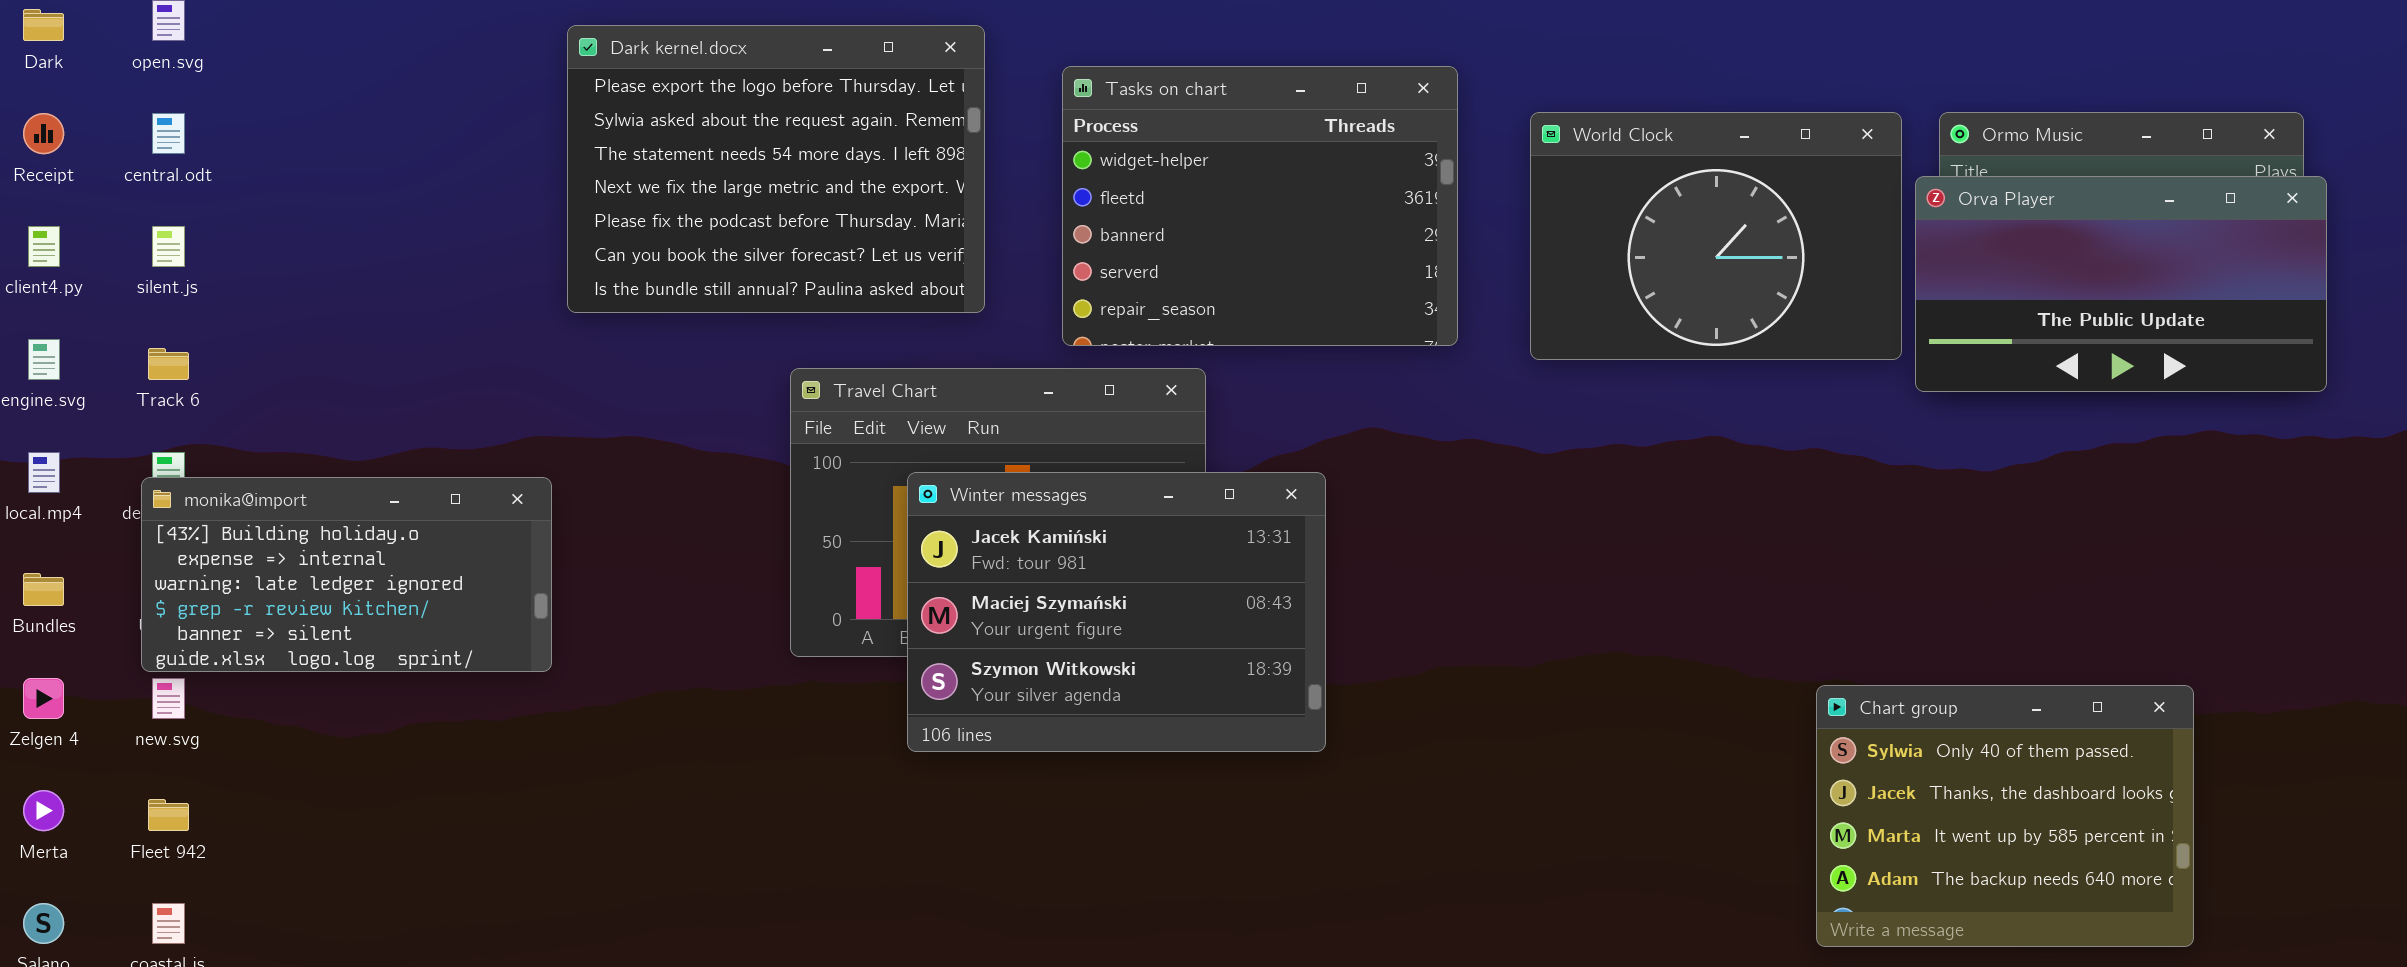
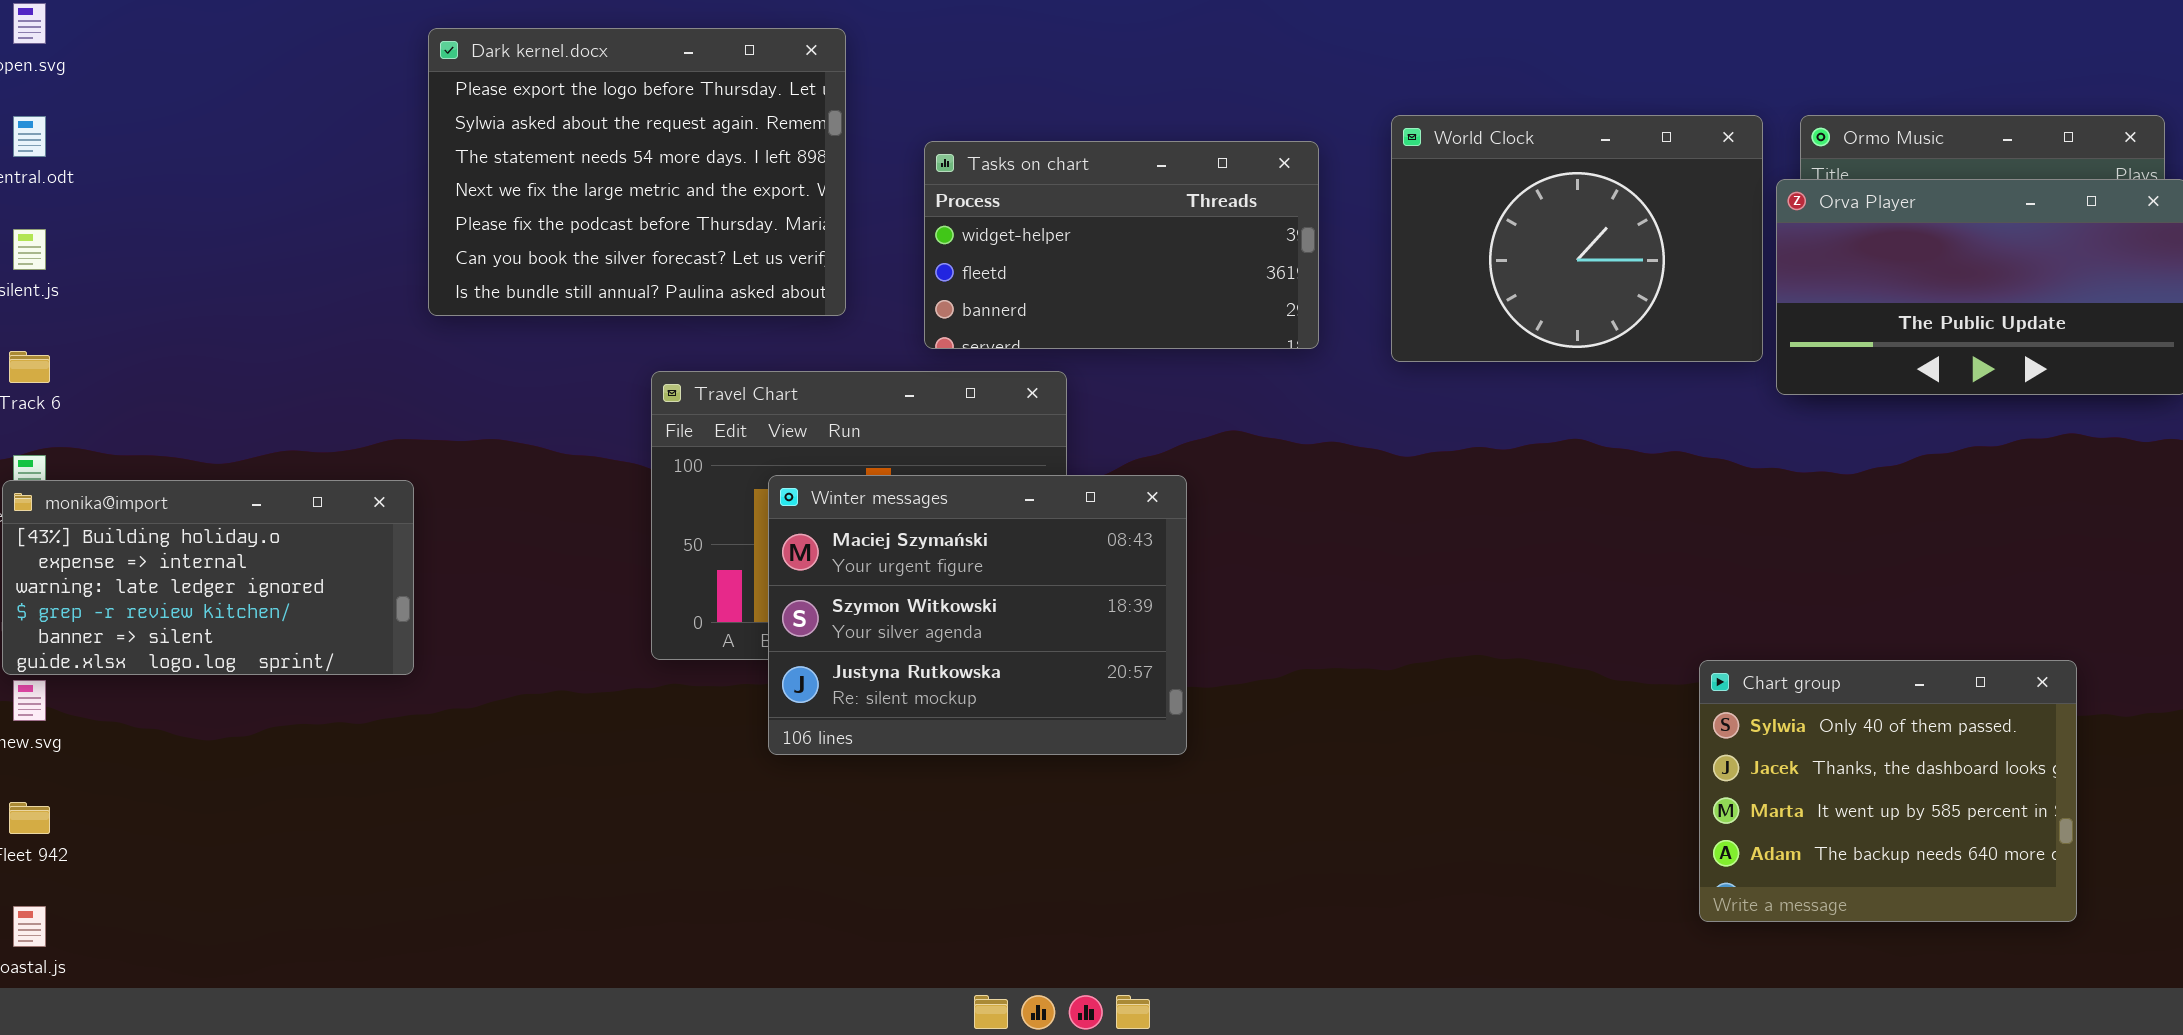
Tasks on chart: [1062,66,1458,346] -> [924,141,1319,349], resized
Winter messages: [907,472,1326,752] -> [768,475,1187,755], scrolled down 1 row
Chart group: [1816,685,2194,947] -> [1699,660,2077,922], moved

